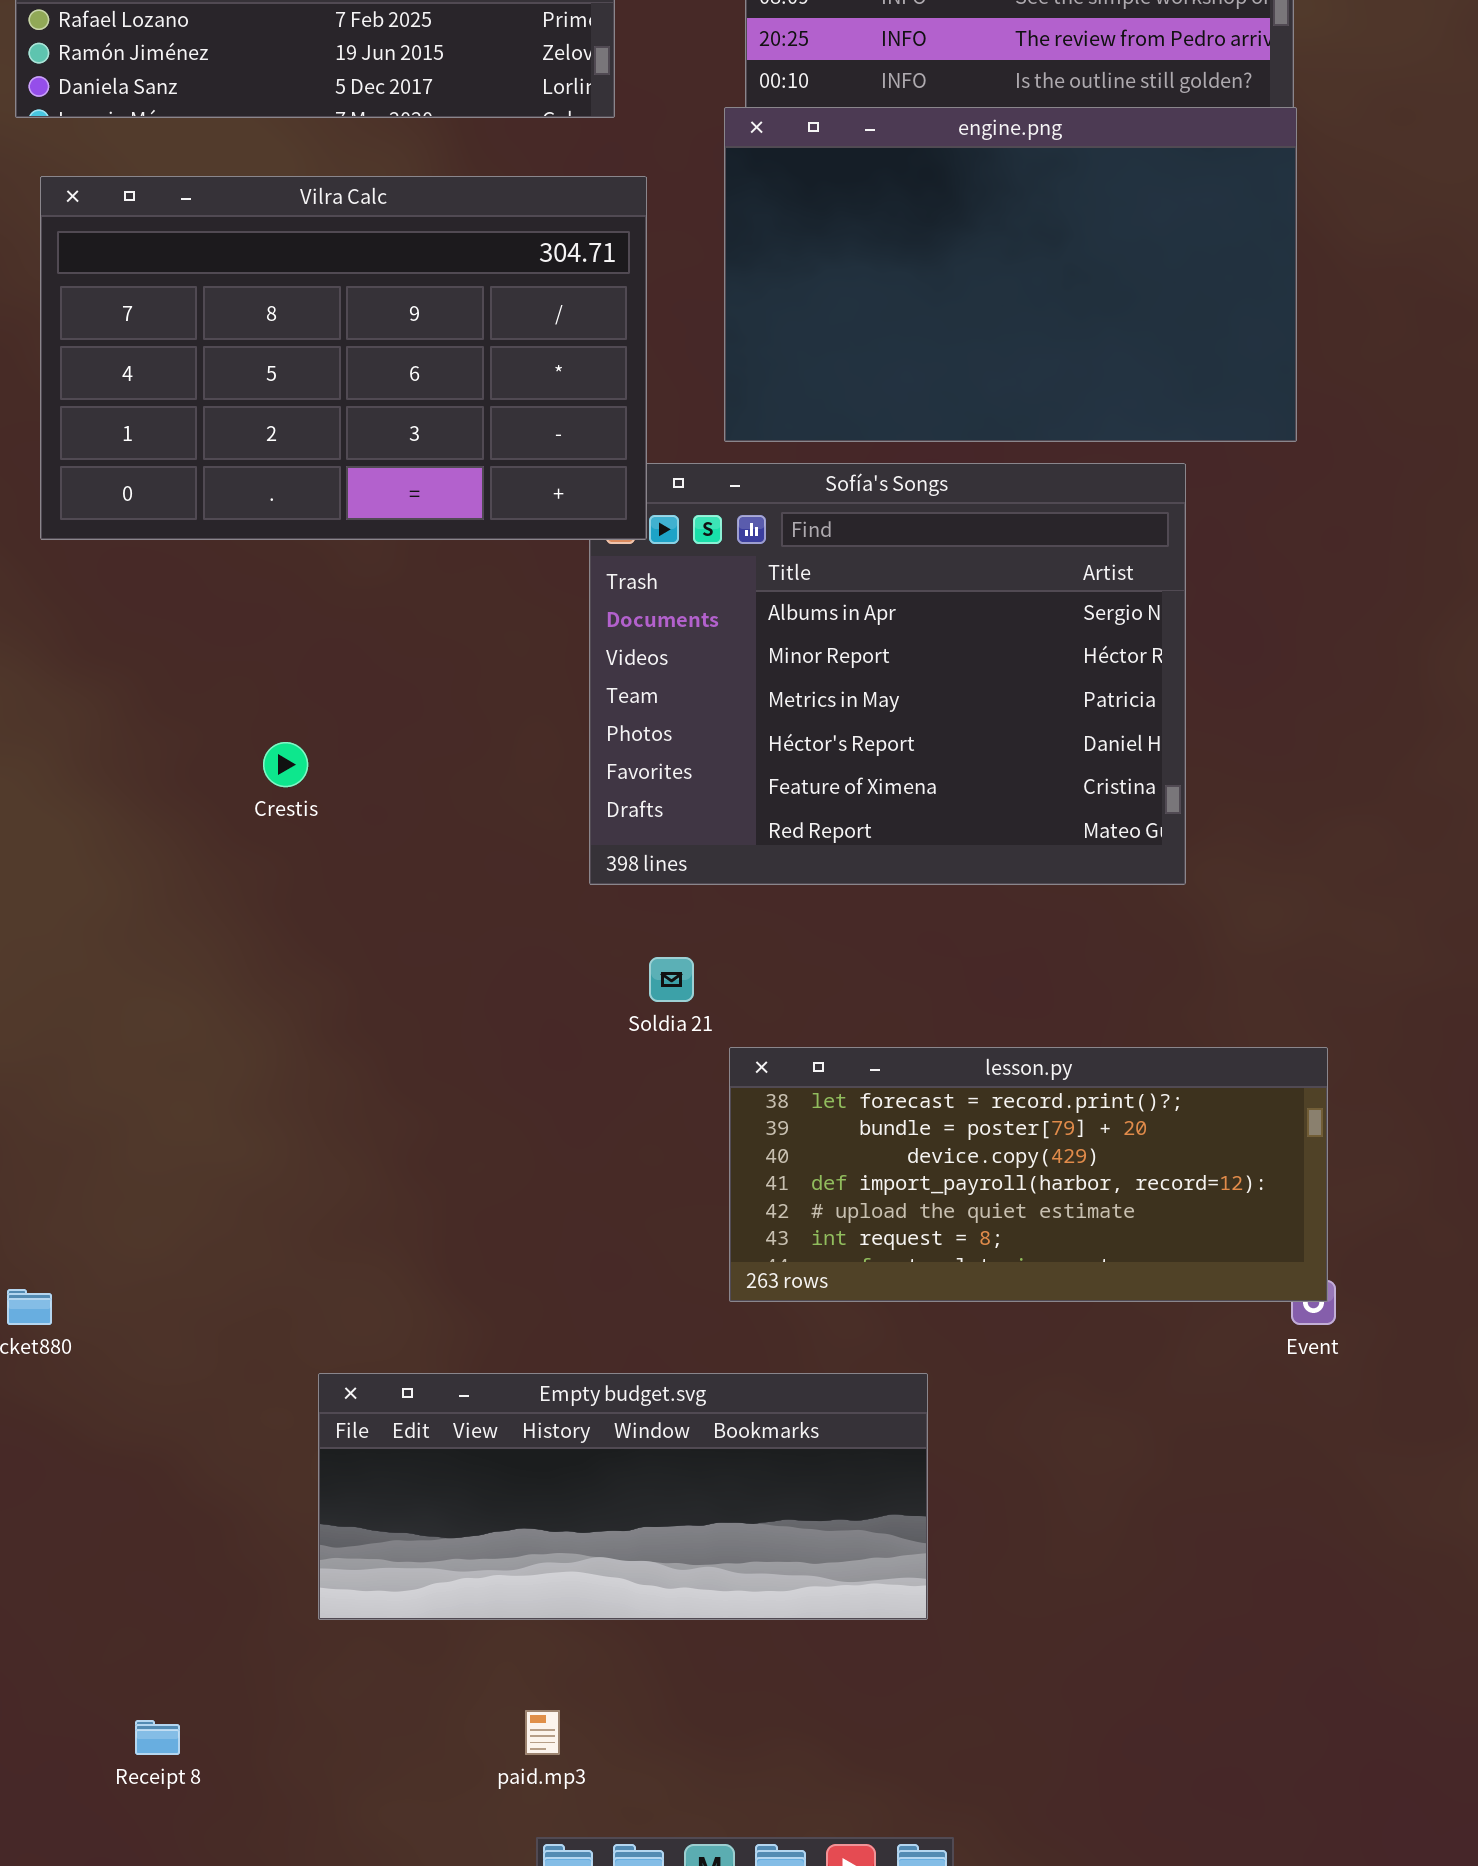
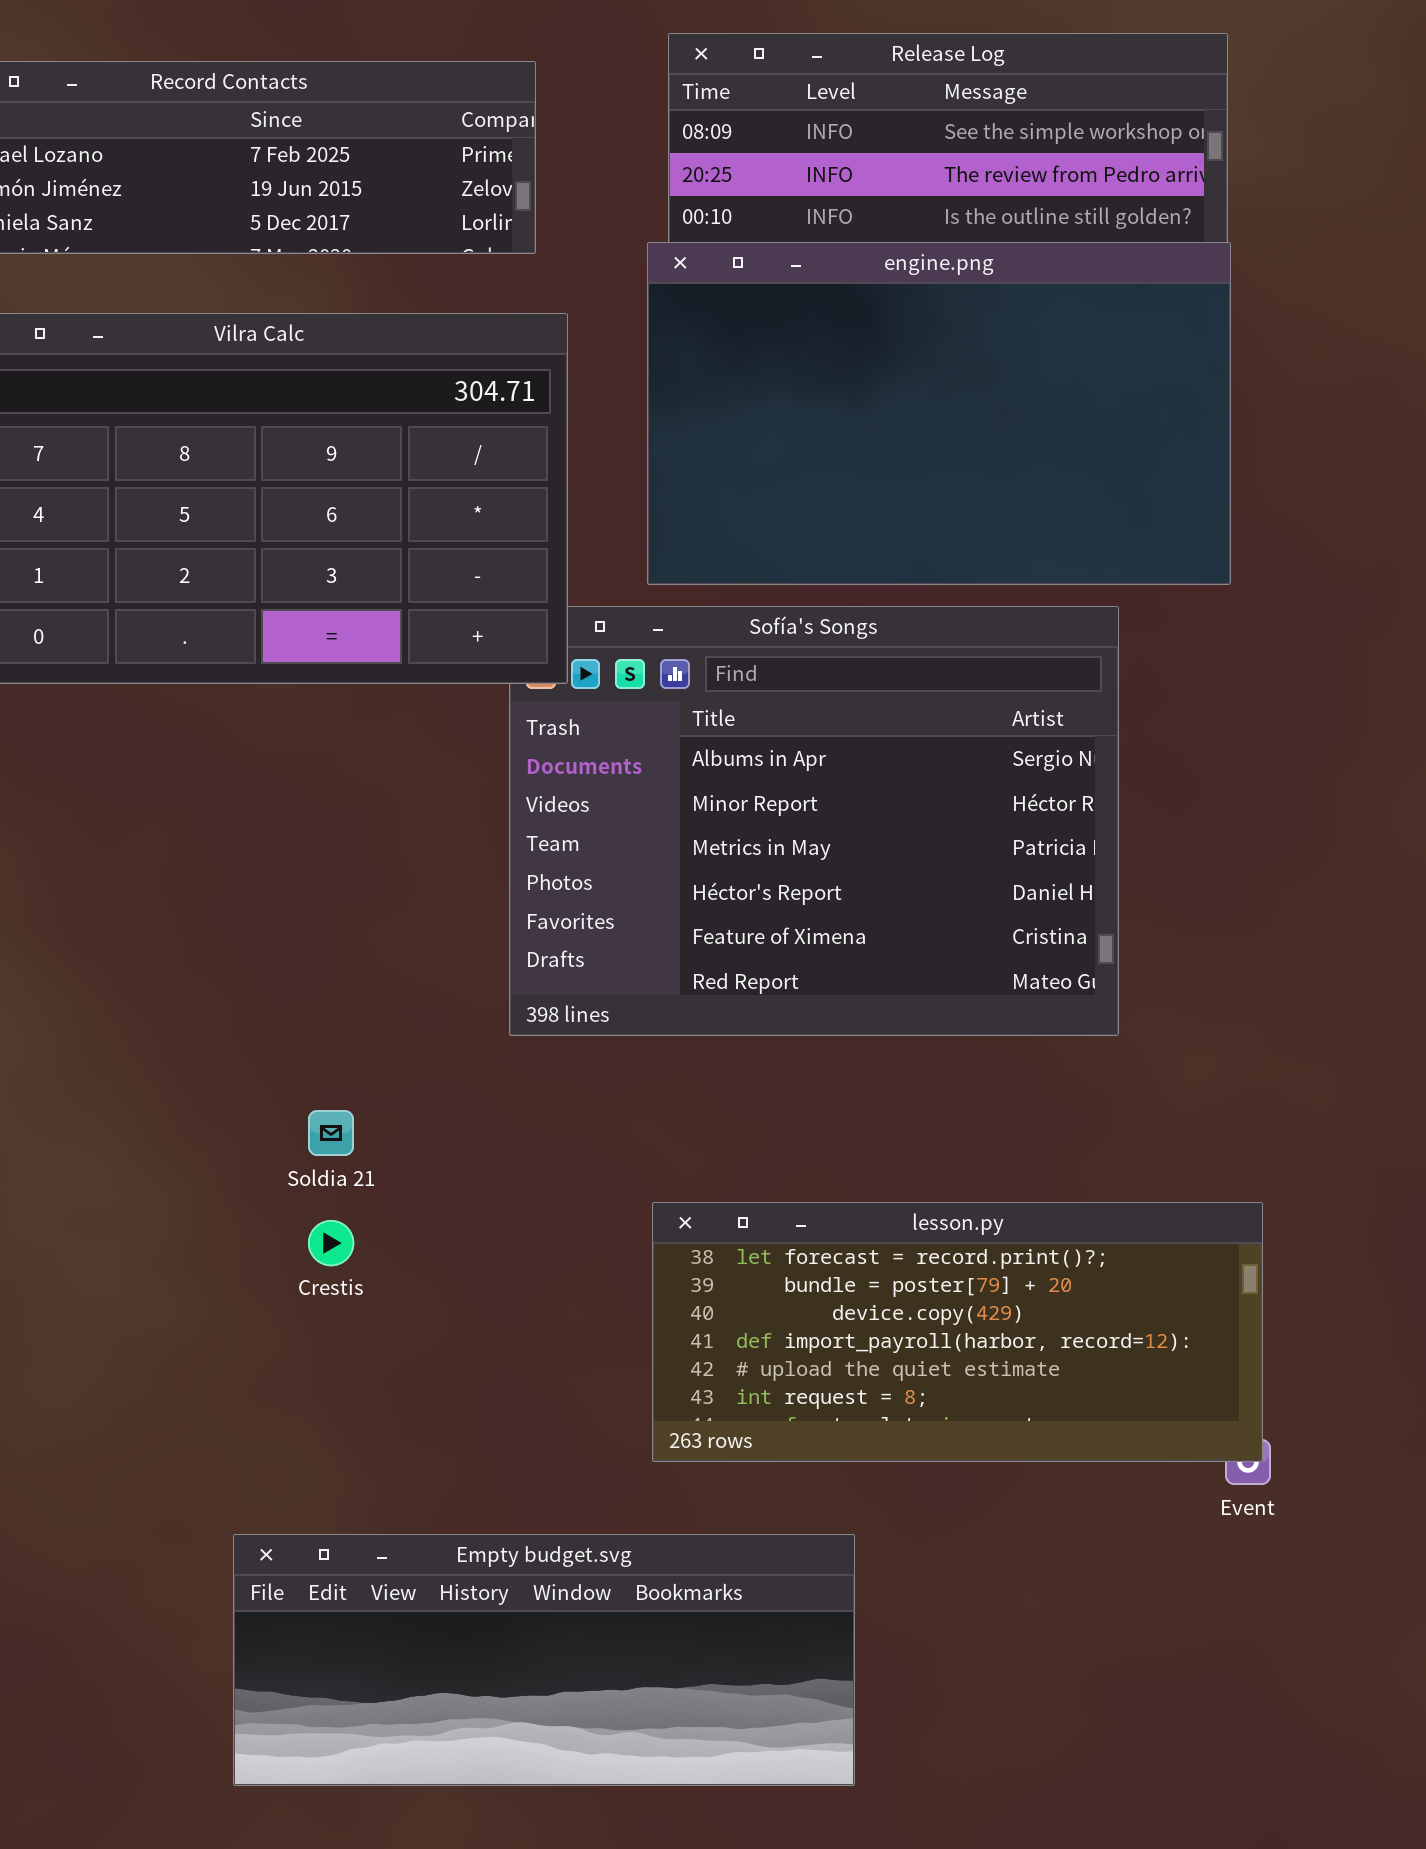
Crestis: [263,742,308,787] -> [308,1220,354,1266], moved
Soldia 21: [649,957,694,1002] -> [308,1110,354,1156], moved

